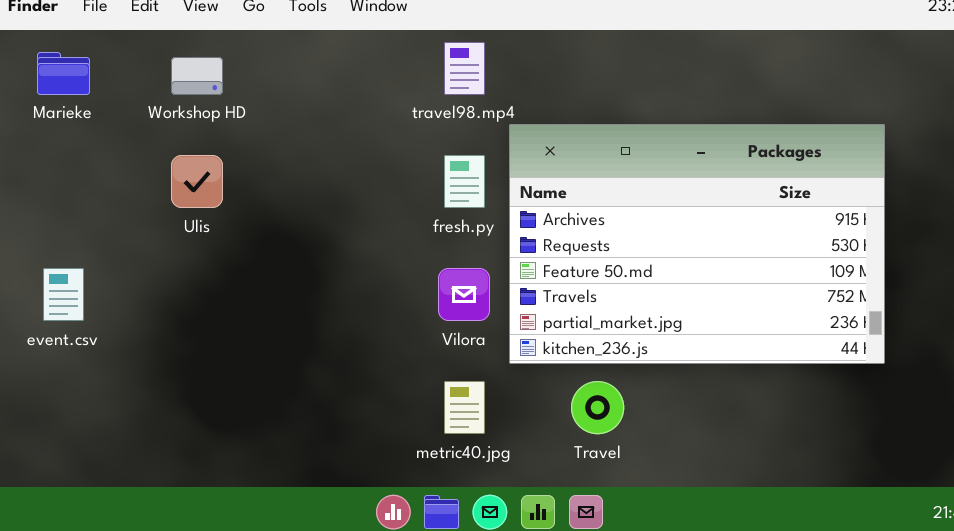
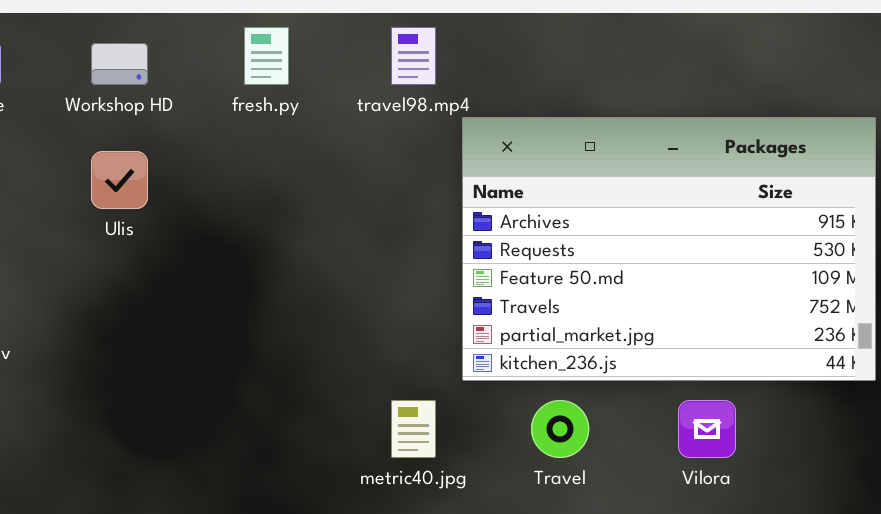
fresh.py: [444,155,485,208] -> [244,27,289,85], moved
Vilora: [438,268,490,321] -> [678,400,736,458], moved

